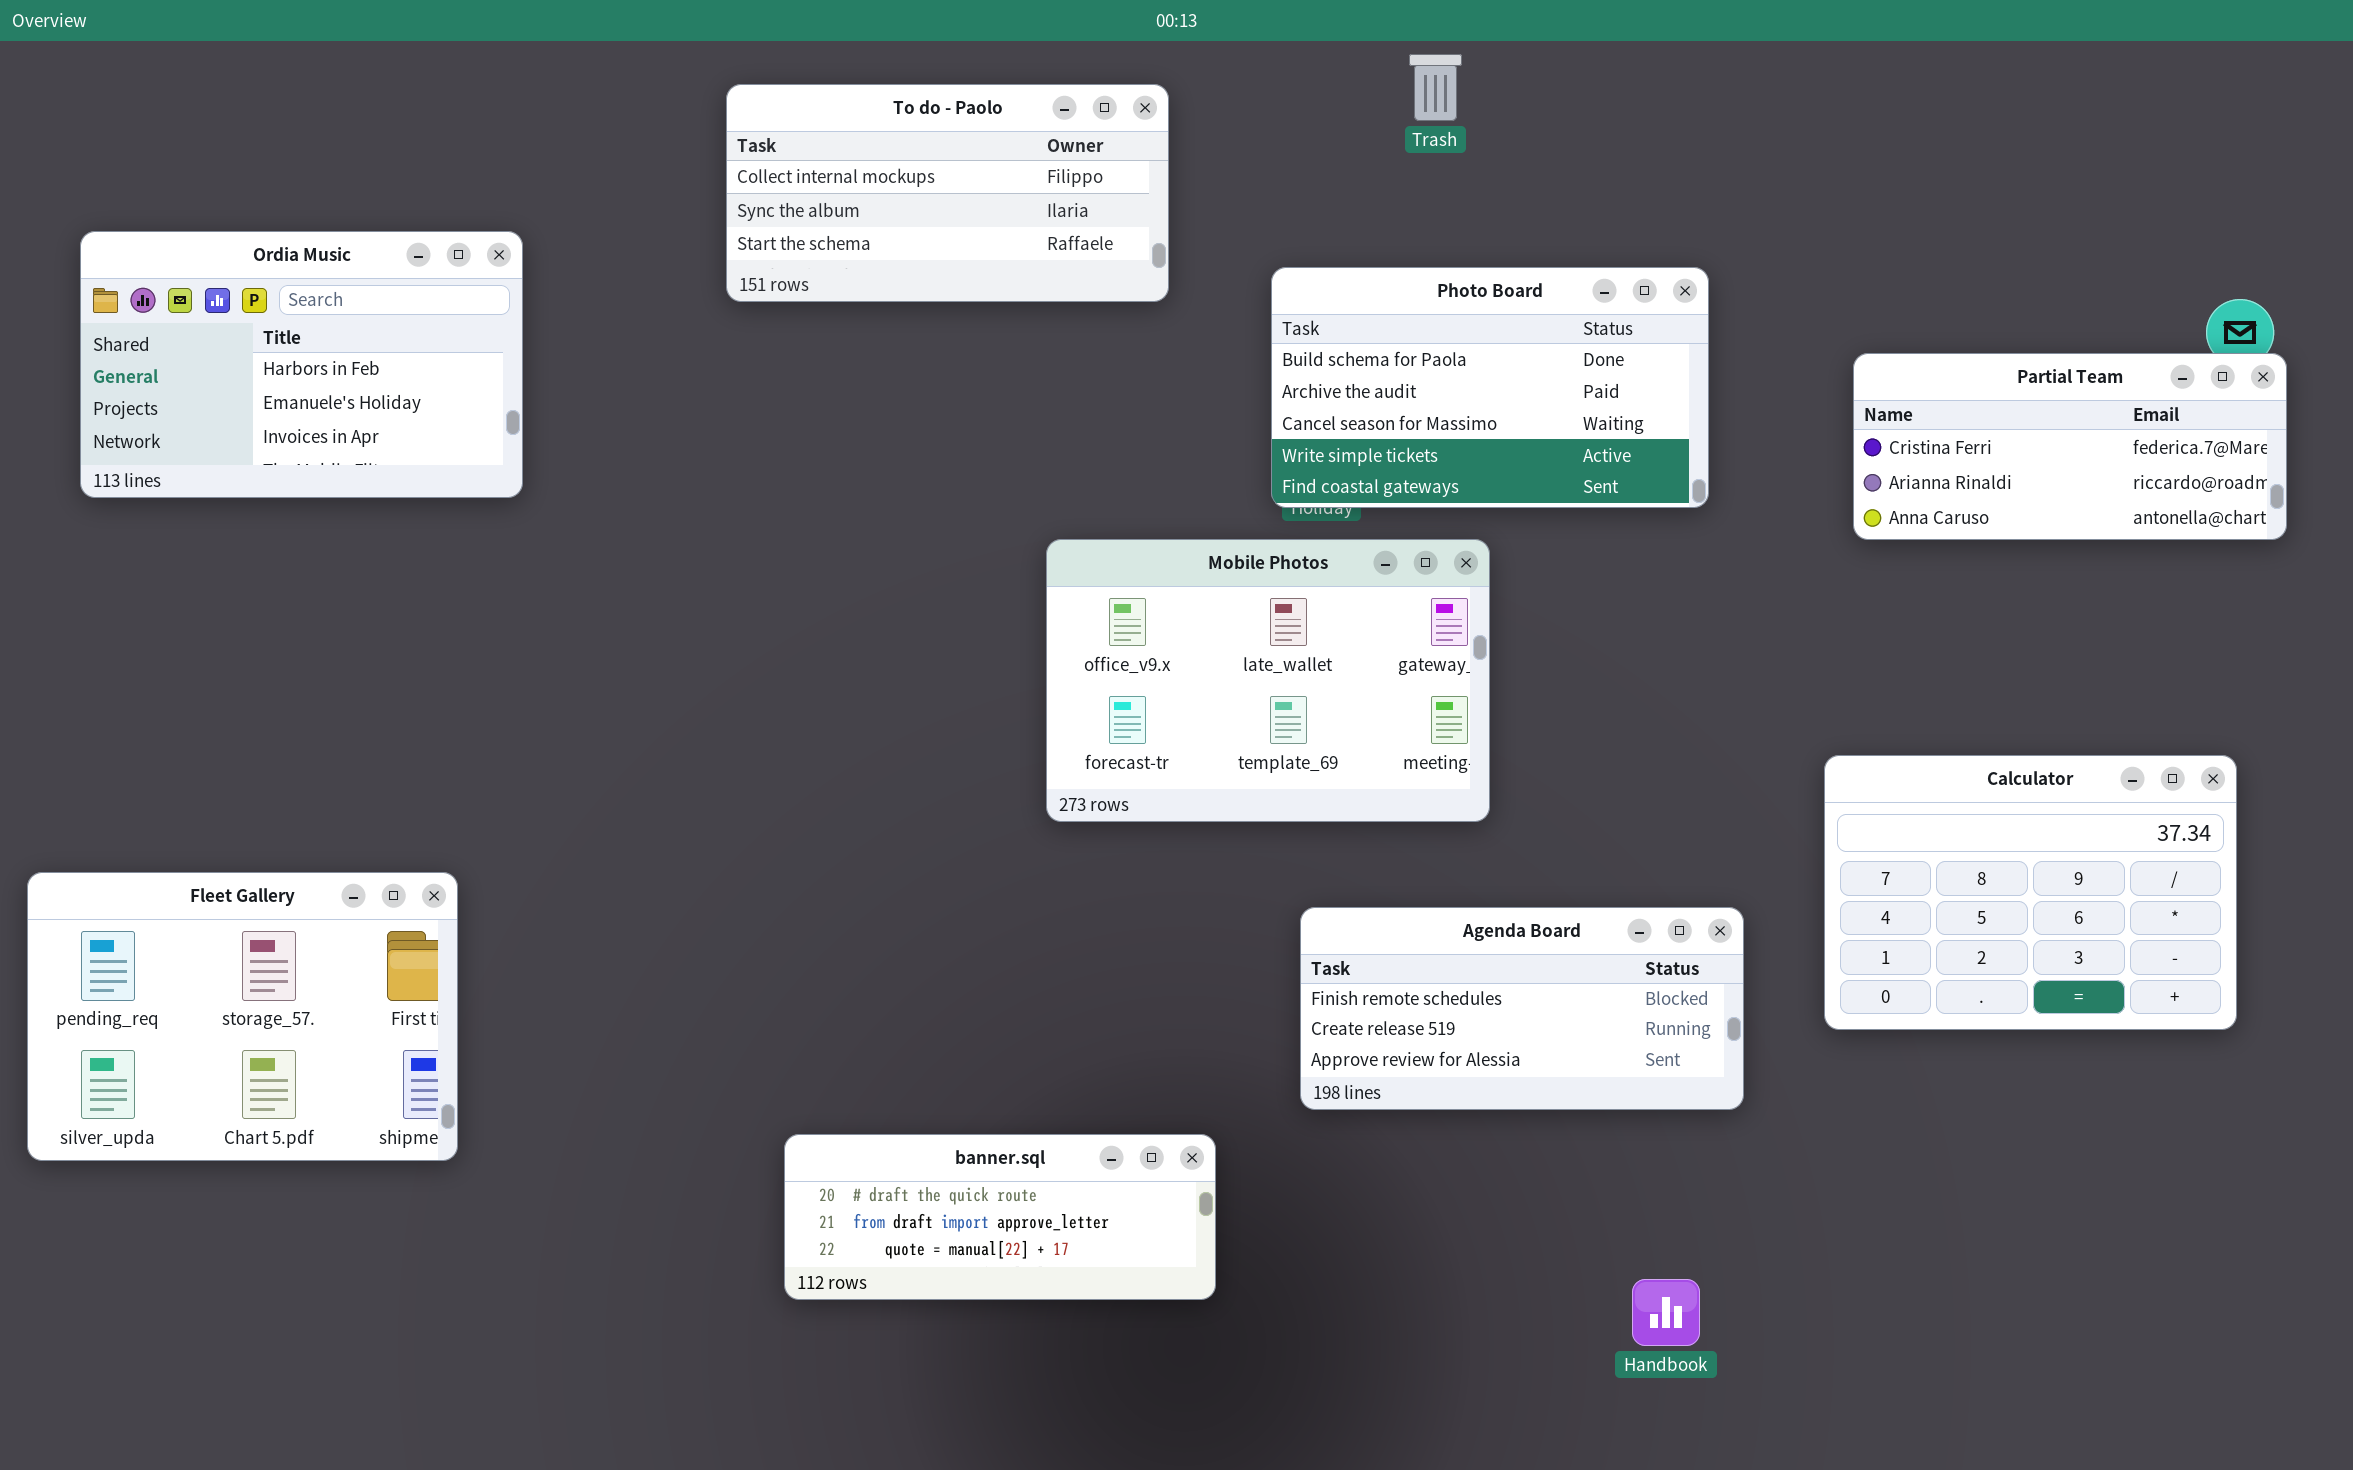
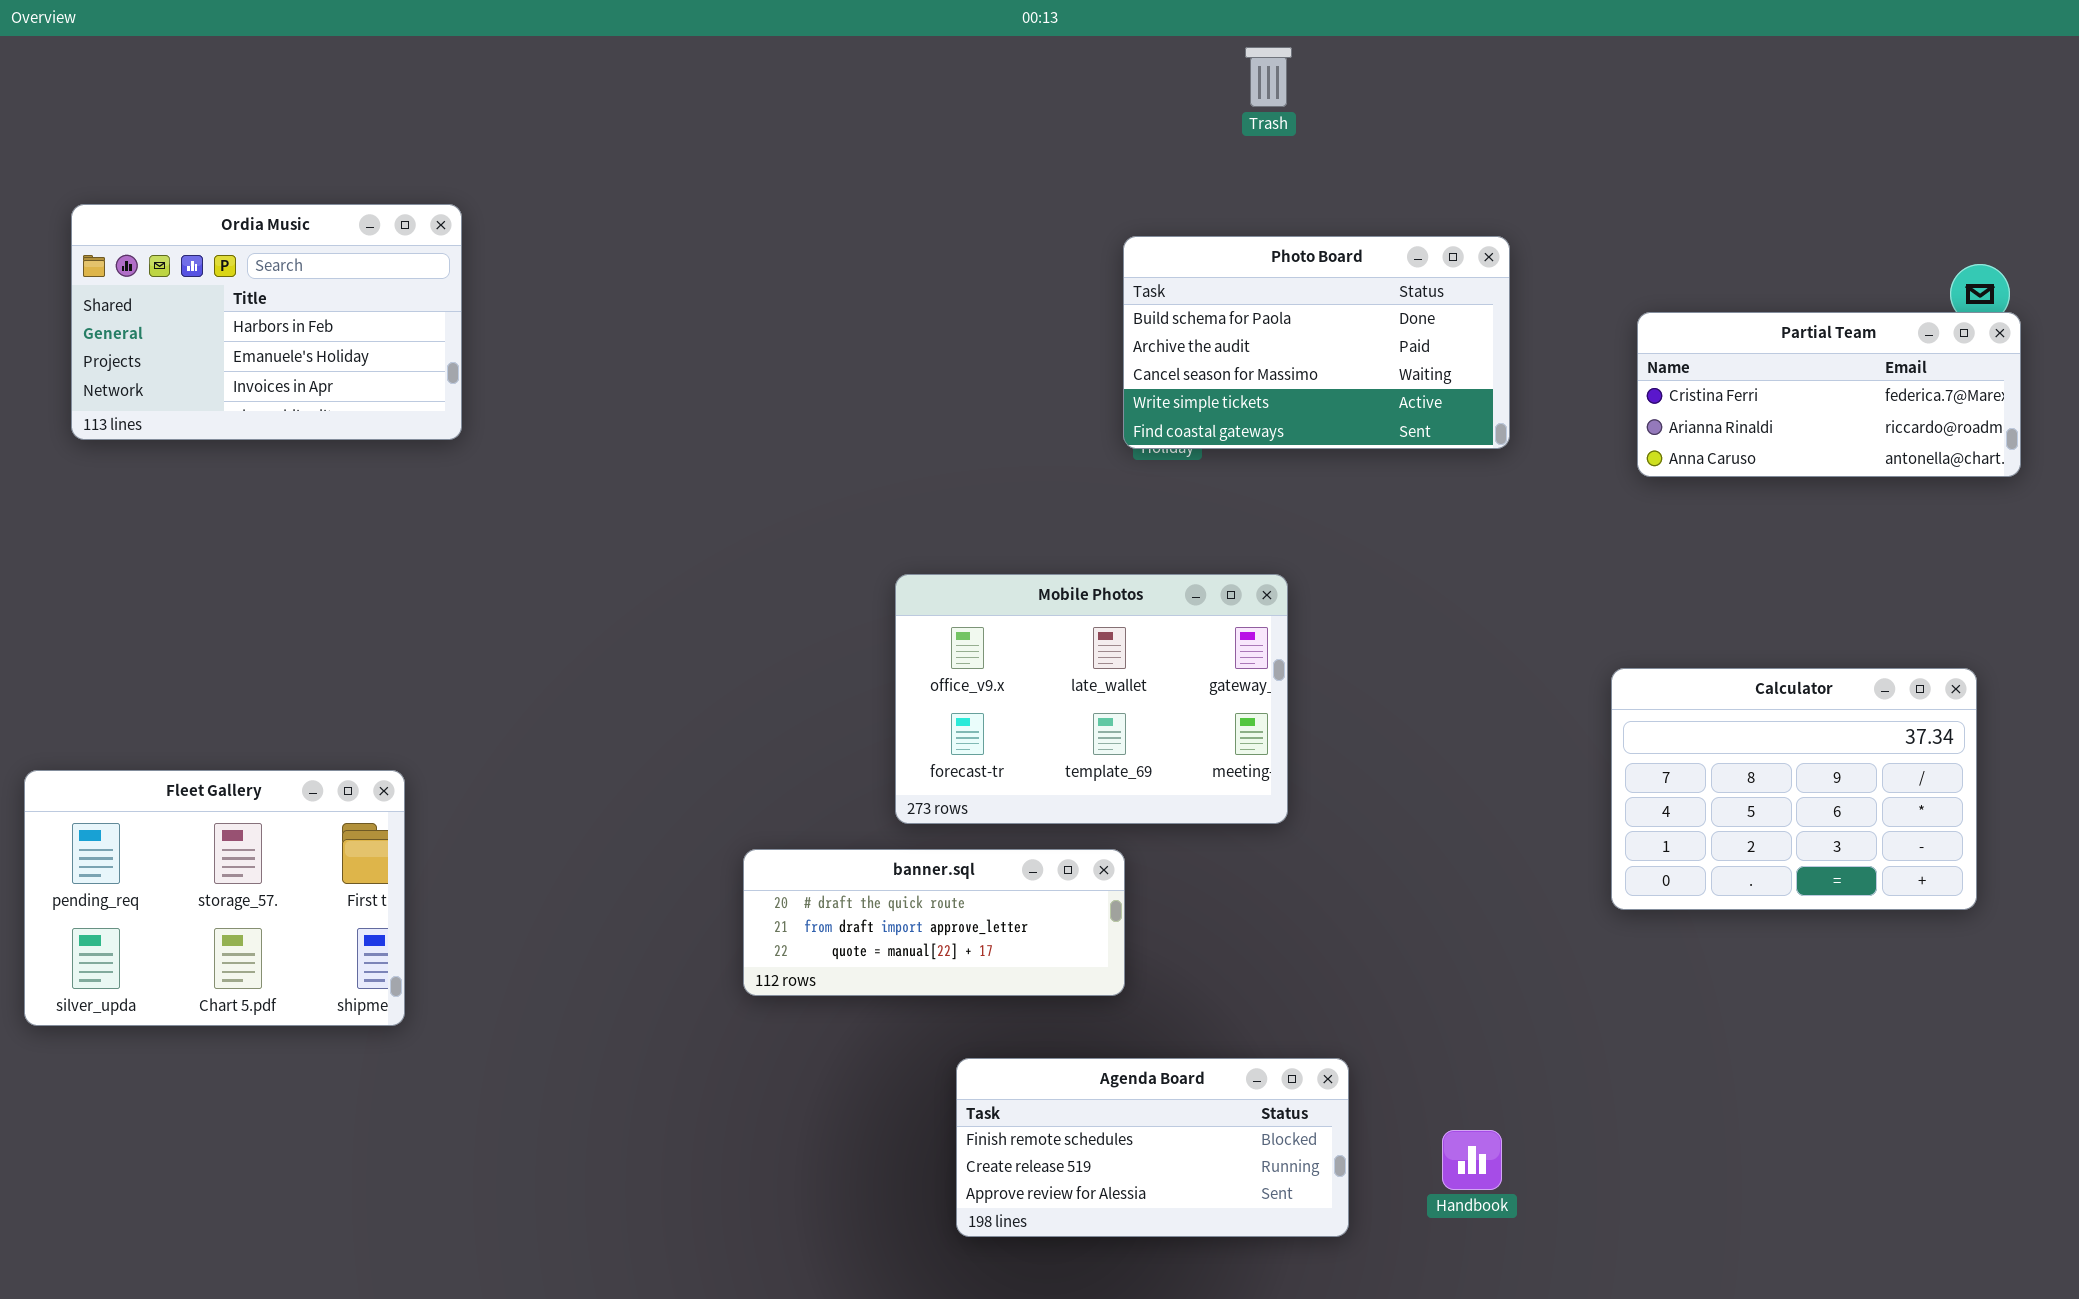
To do - Paolo: [726,84,1169,302] -> none, closed
Mobile Photos: [1046,539,1490,822] -> [895,574,1288,824], moved
Agenda Board: [1300,907,1744,1110] -> [956,1058,1349,1237], moved
banner.sql: [784,1134,1216,1300] -> [743,849,1125,996], moved

